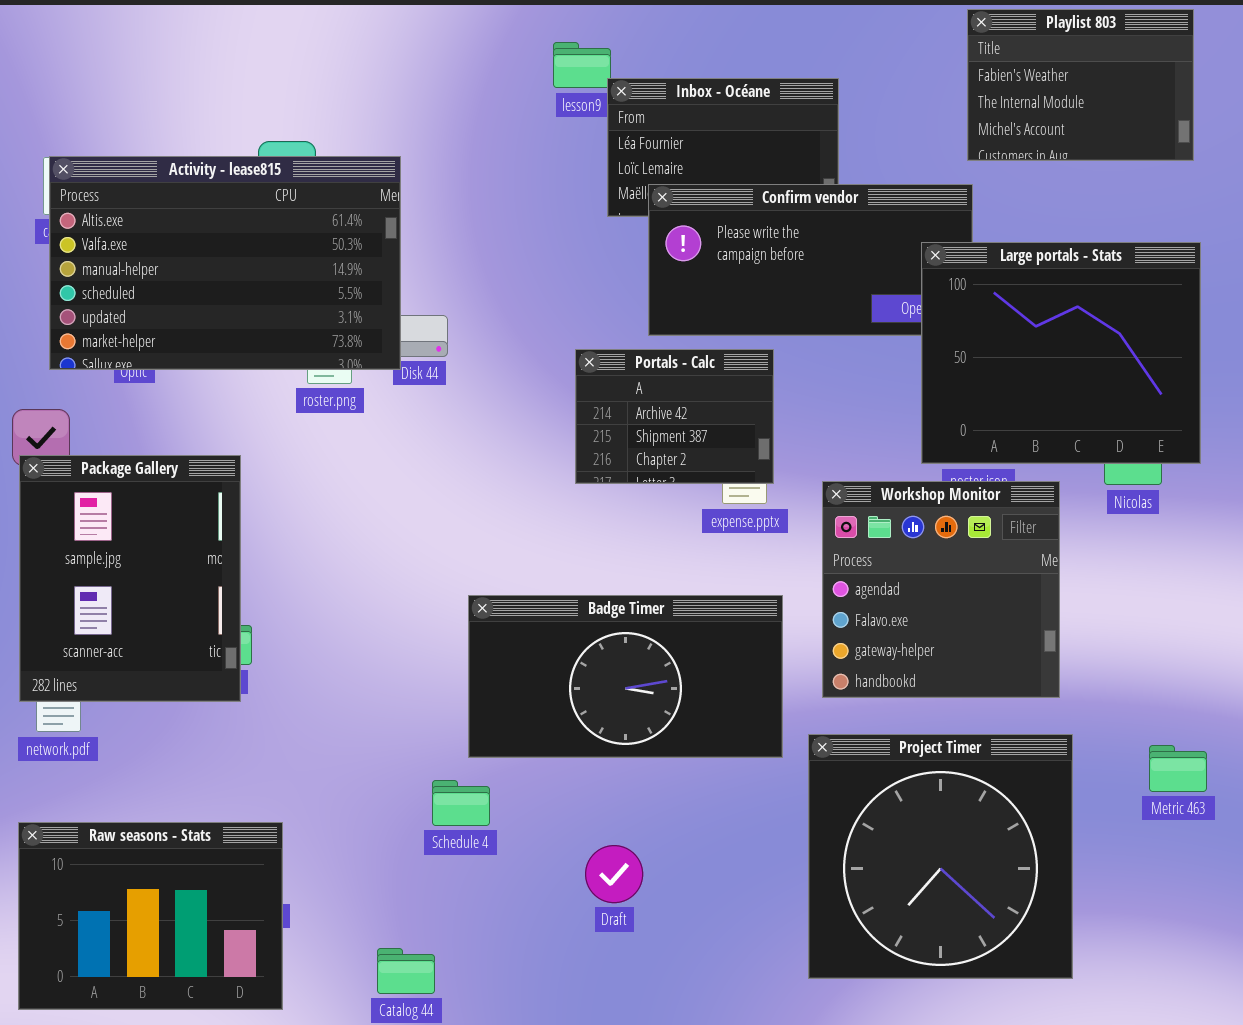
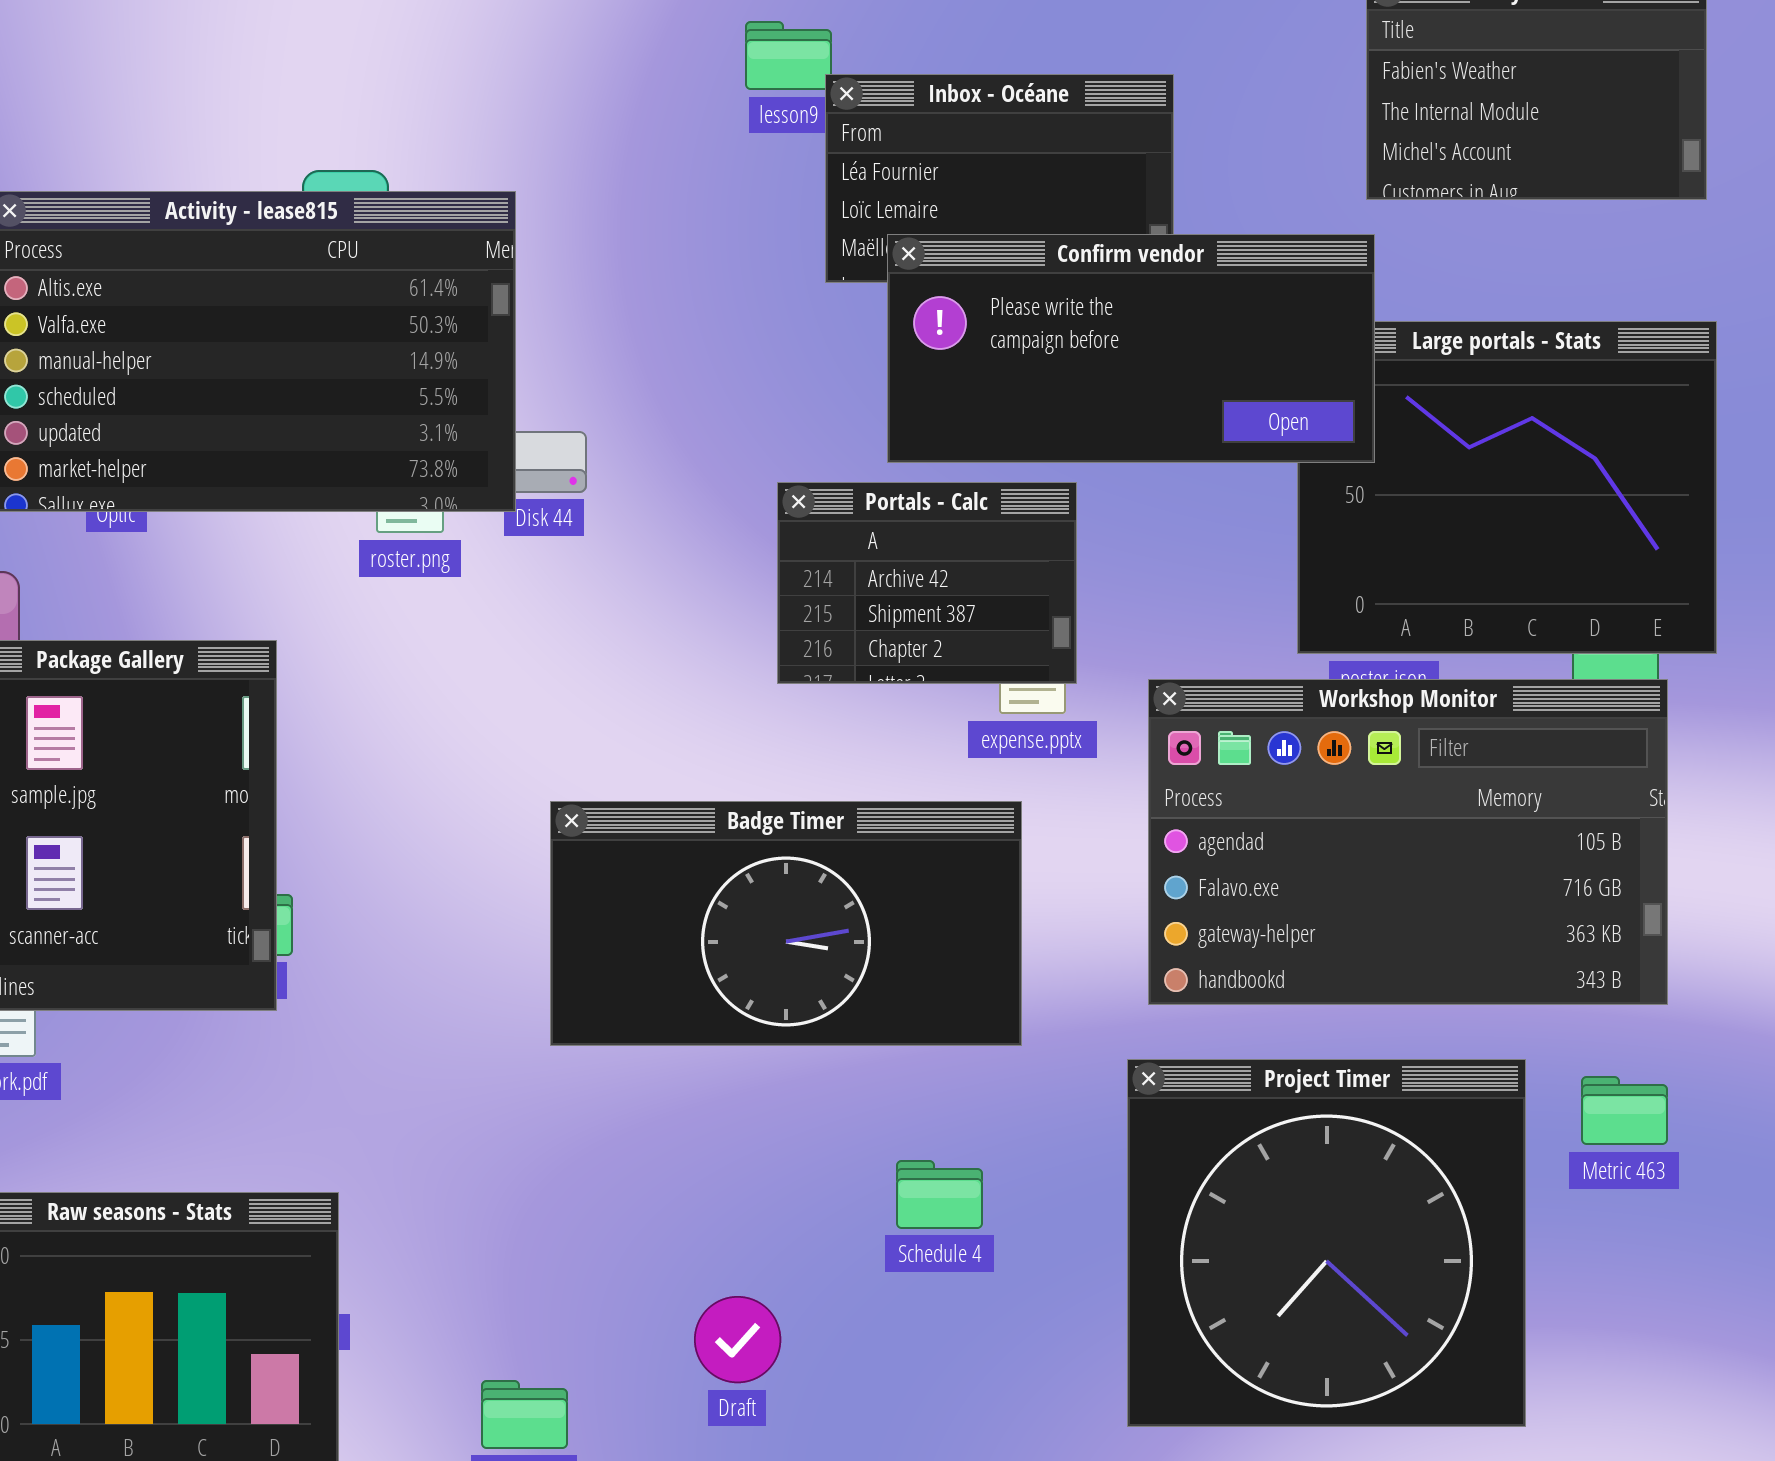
Confirm vendor: [648,184,973,336] -> [887,234,1375,463], raised
Workshop Monitor: [822,481,1060,698] -> [1148,679,1668,1005], resized
Badge Timer: [468,595,783,758] -> [550,801,1022,1046], moved
Metric 463: [1149,745,1207,792] -> [1581,1076,1668,1145], moved
Schedule 4: [432,780,490,826] -> [896,1160,983,1229], moved
Draft: [585,845,643,903] -> [694,1296,781,1383], moved

